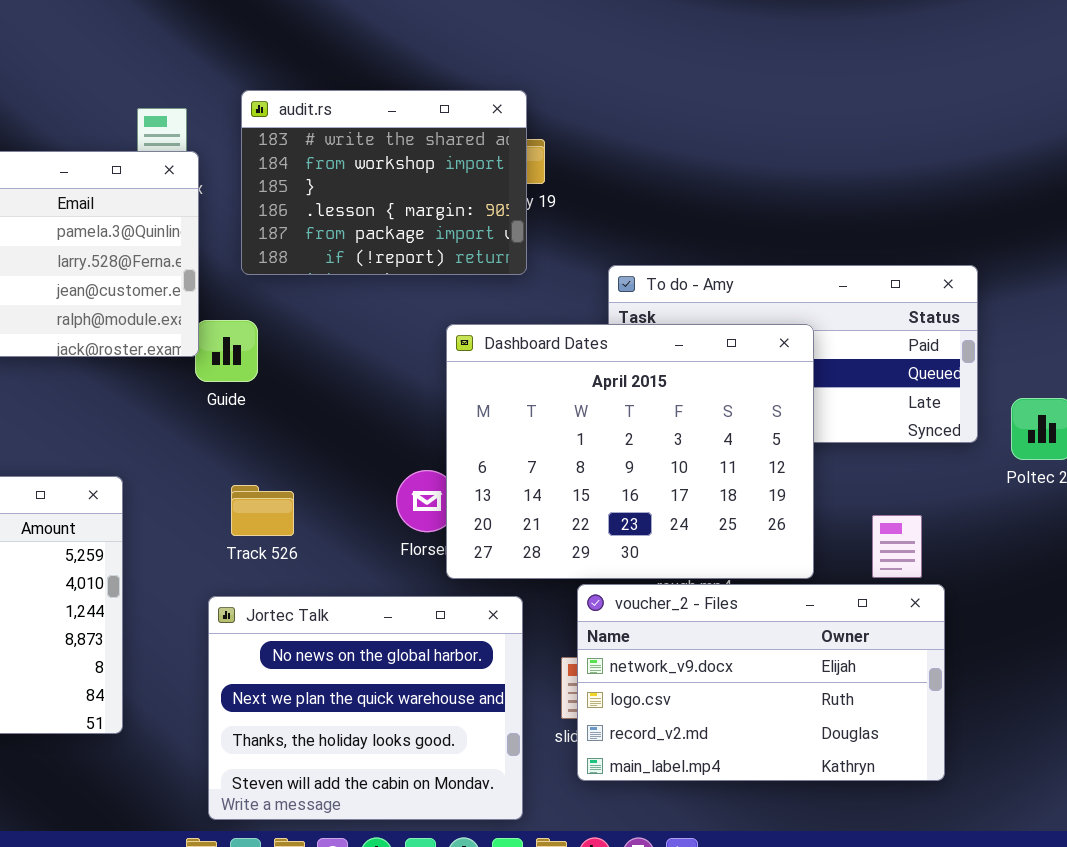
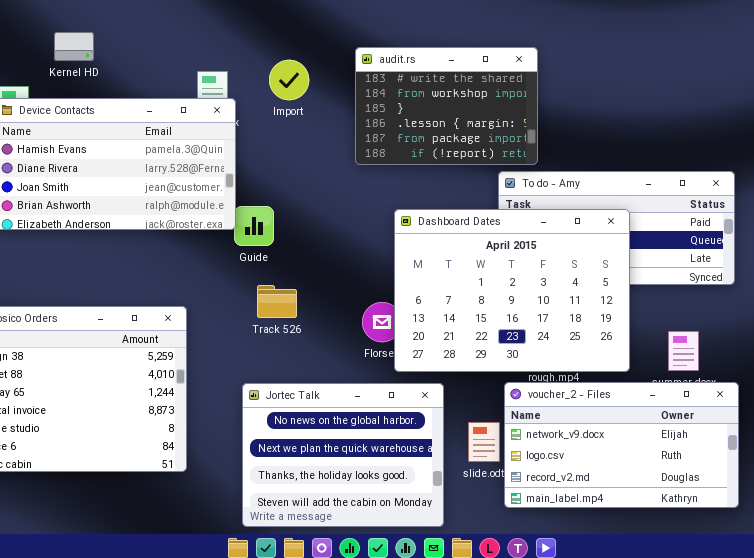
audit.rs: [241,90,527,275] -> [355,47,538,165], moved
Track 526: [231,485,294,536] -> [257,285,297,318], moved
voucher_2 - Files: [577,584,945,781] -> [504,382,739,508], moved

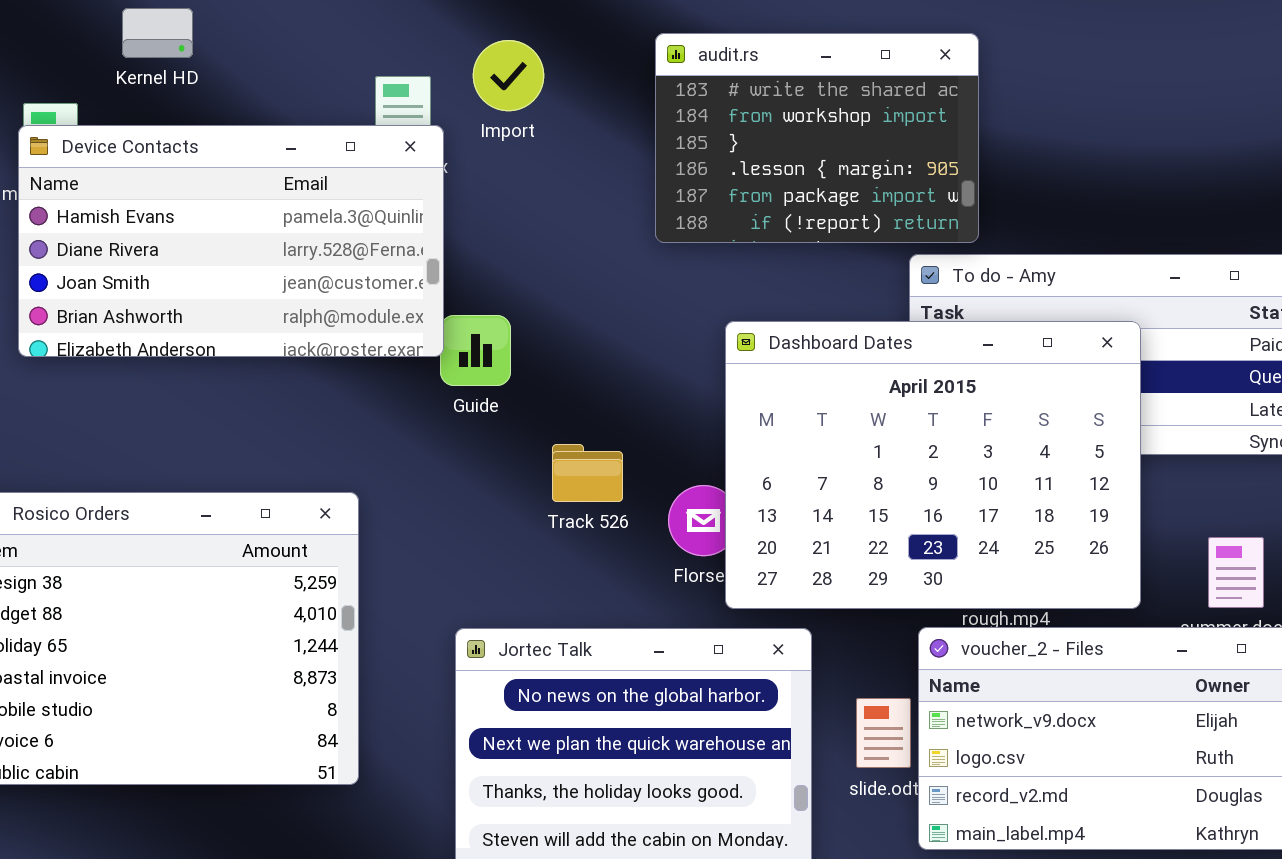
Import: [269,60,309,100] -> [473,40,544,111], moved
Track 526: [257,285,297,318] -> [552,444,623,502], moved

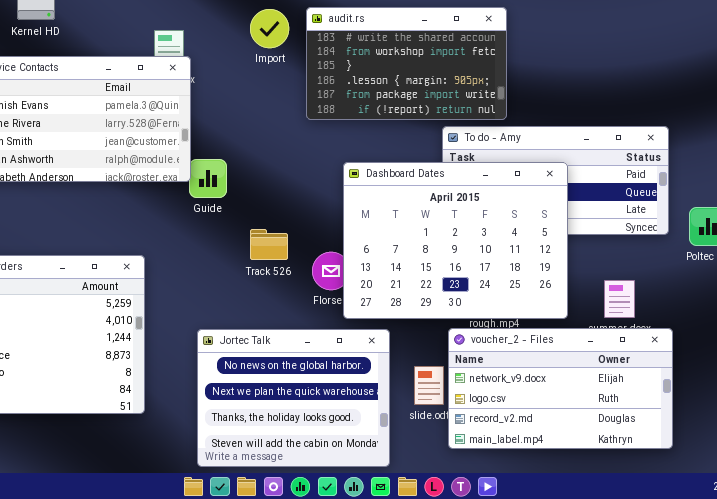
audit.rs: [655,33,979,243] -> [306,7,507,120], resized
Import: [473,40,544,111] -> [250,9,289,48], moved

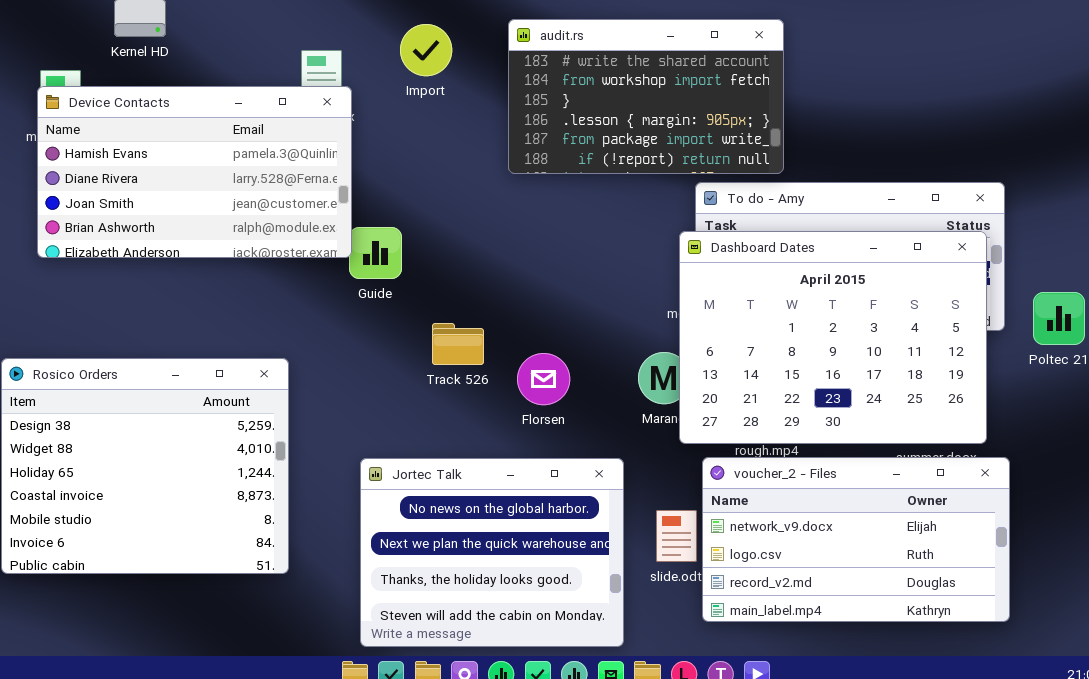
Import: [250,9,289,48] -> [400,24,452,76], moved
Dashboard Dates: [343,162,568,319] -> [679,231,987,444], moved

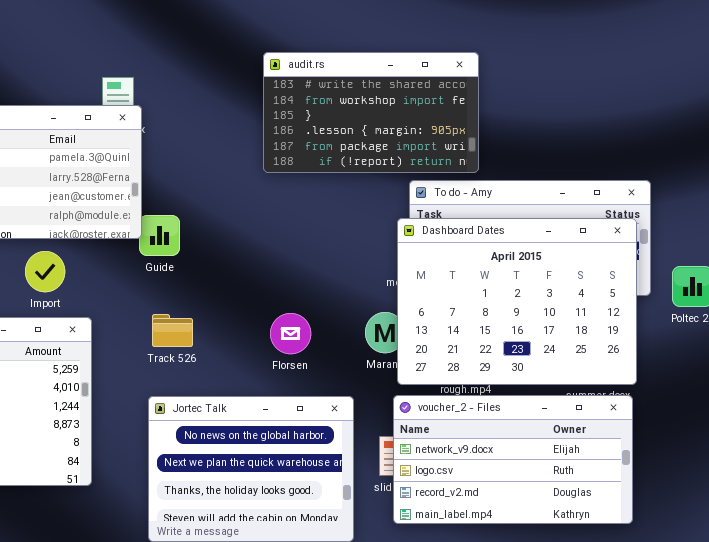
Import: [400,24,452,76] -> [25,251,65,292], moved
Track 526: [432,323,484,365] -> [152,314,193,347], moved
voucher_2 - Files: [702,457,1010,622] -> [393,395,633,524], moved

